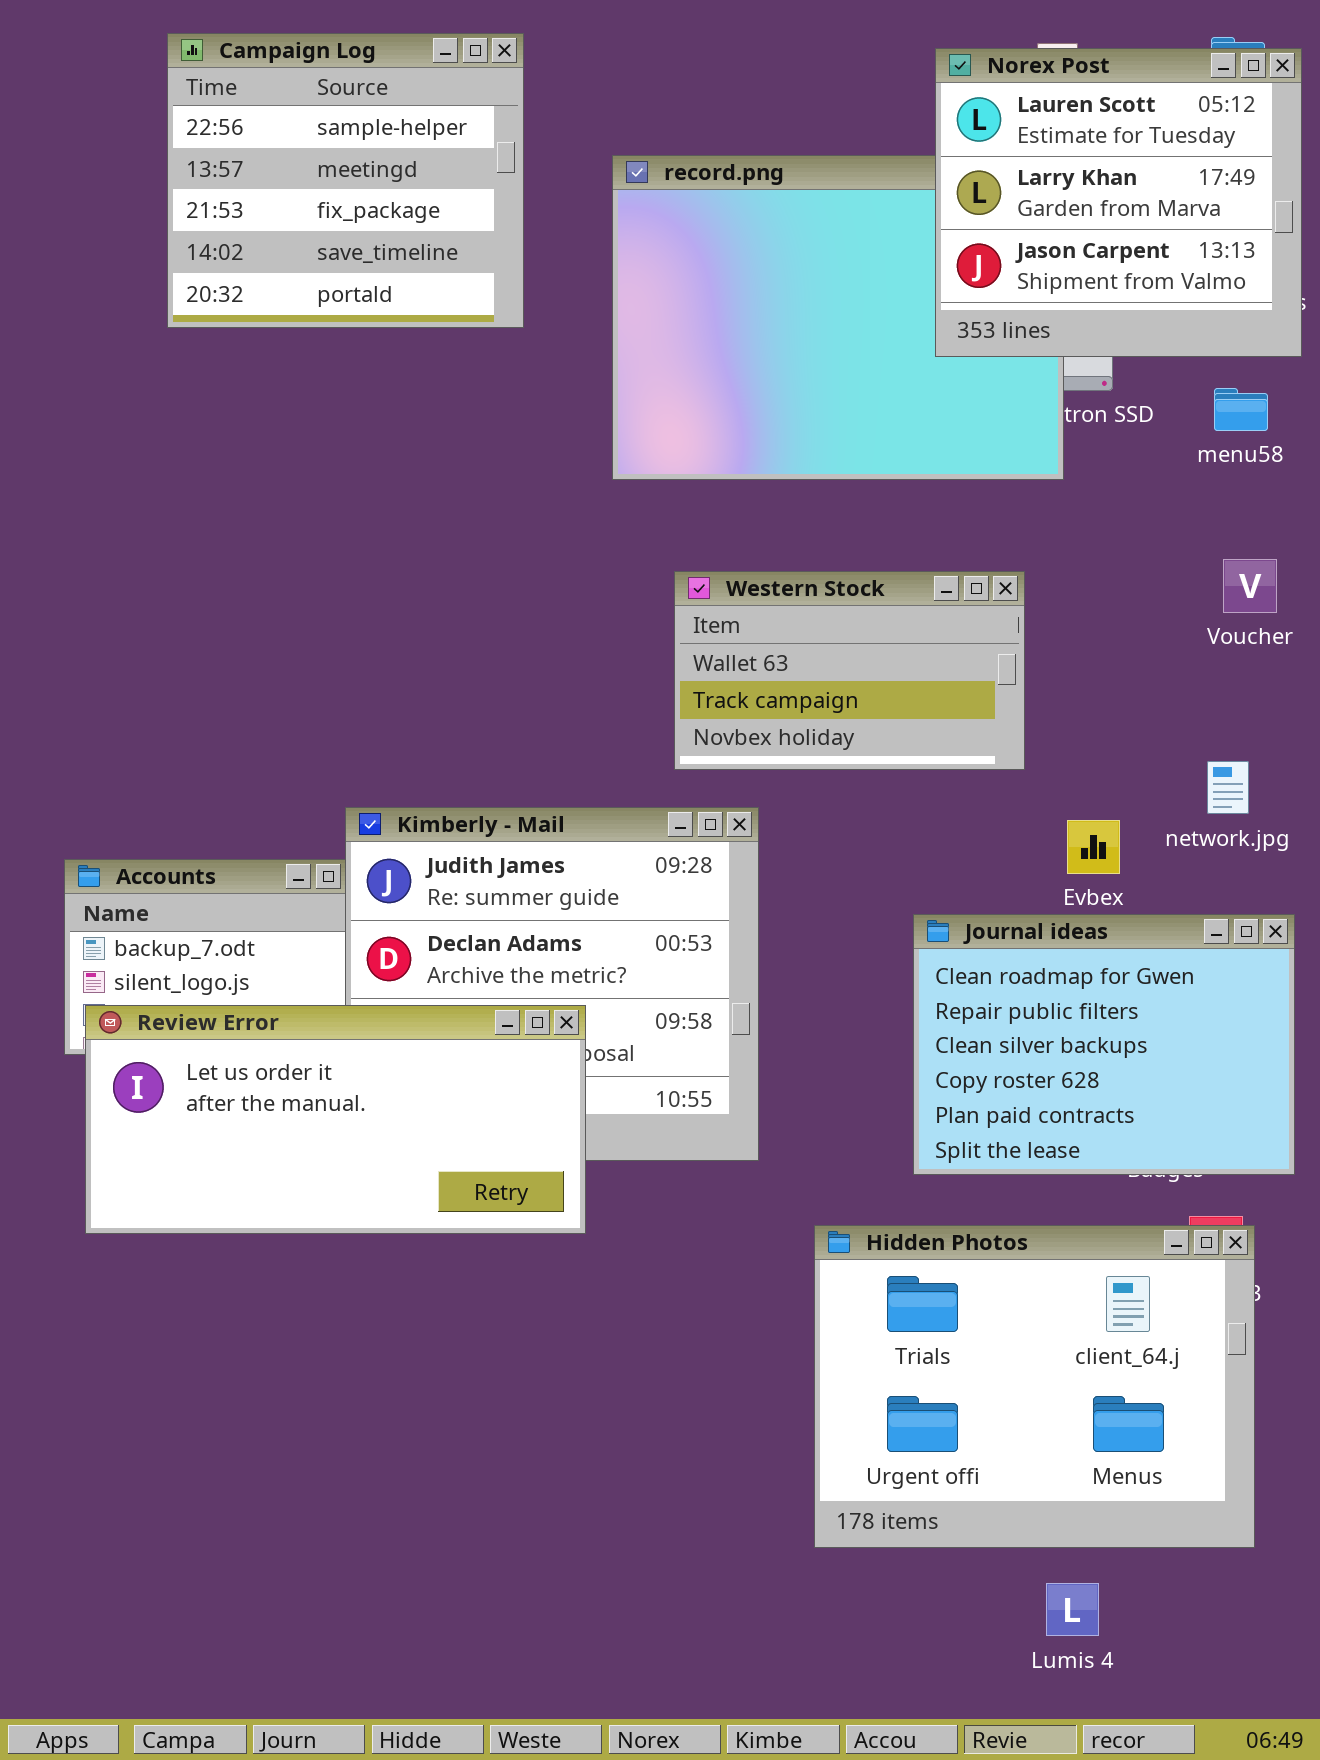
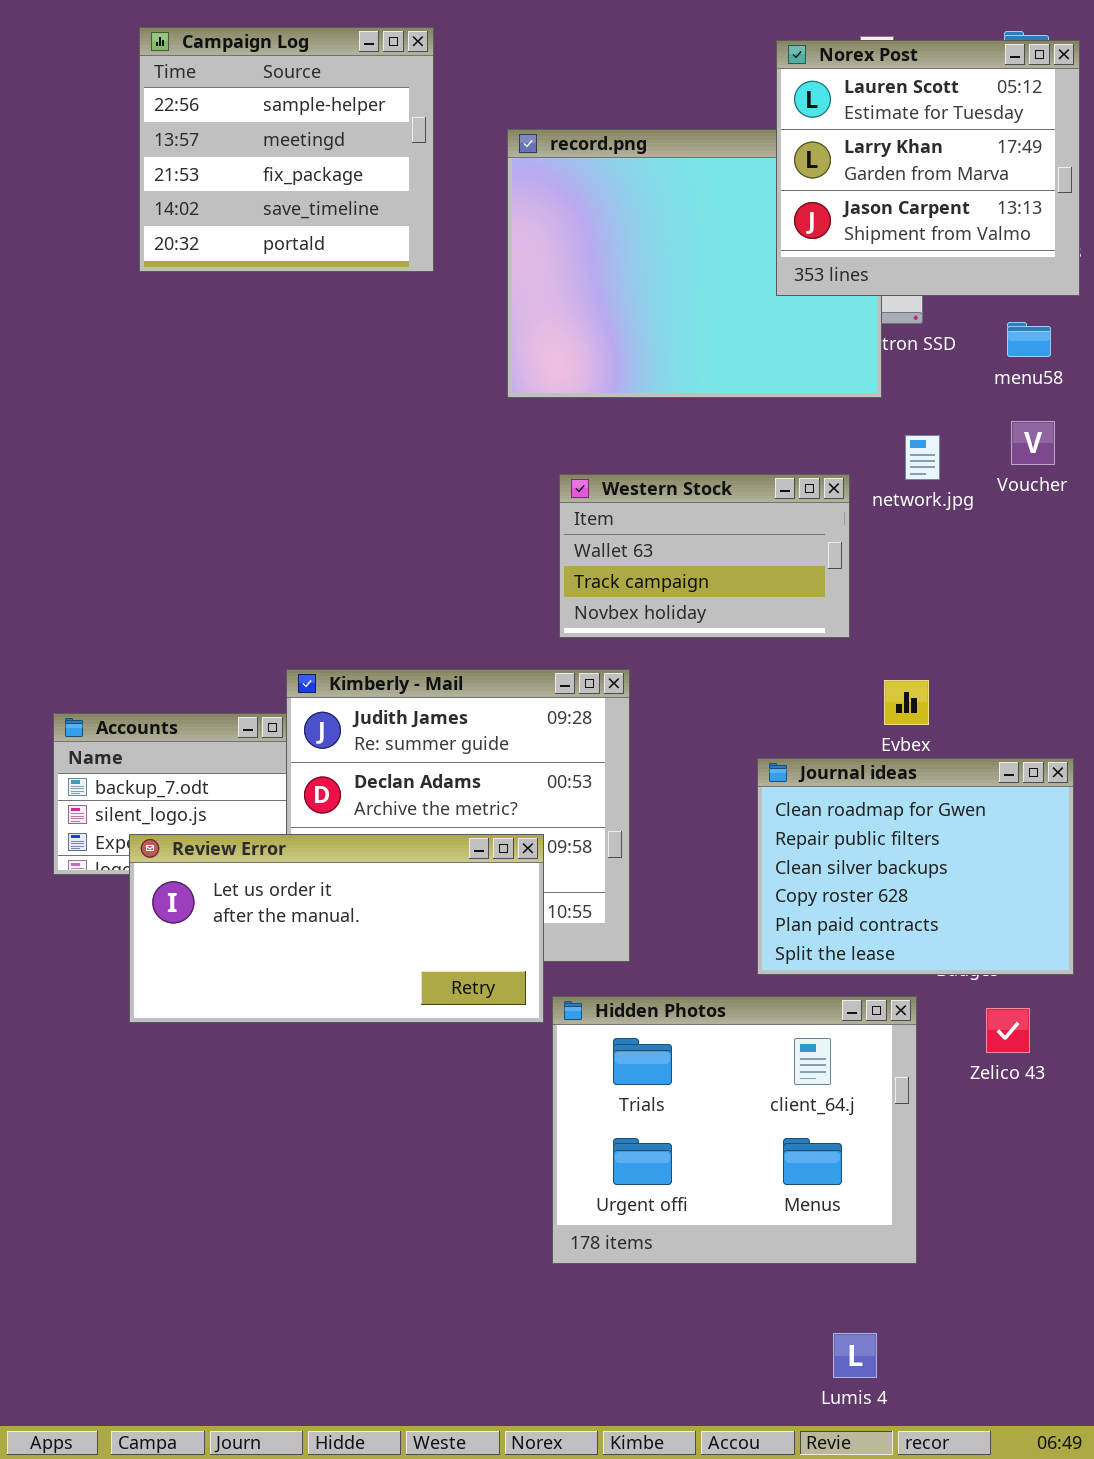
Voucher: [1223,559,1277,613] -> [1011,421,1055,465], moved
network.jpg: [1207,761,1249,814] -> [905,435,940,480], moved
Review Error: [85,1005,586,1234] -> [129,834,544,1023], moved
Hidden Photos: [814,1225,1255,1548] -> [552,996,917,1264], moved
Lumis 4: [1046,1583,1099,1636] -> [833,1333,877,1378], moved

